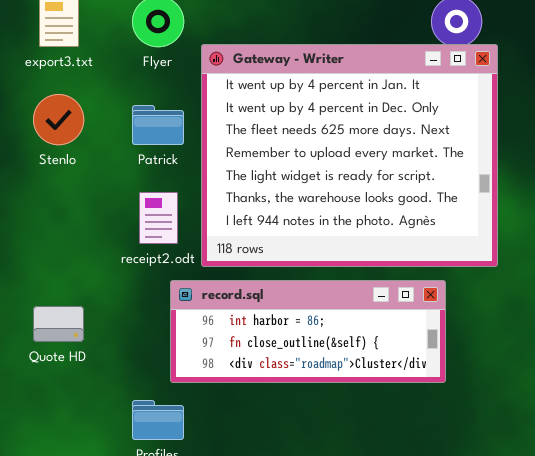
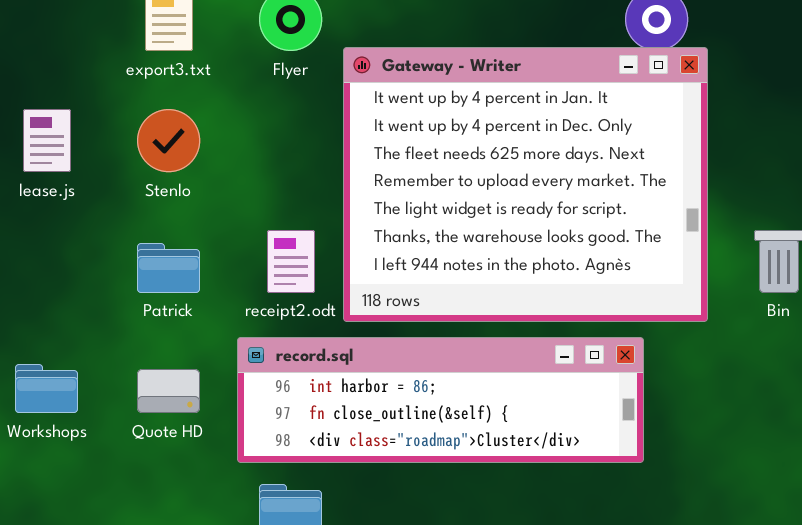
Patrick: [132,105,184,145] -> [137,243,200,293], moved
record.sql: [170,280,446,383] -> [237,337,644,463], resized

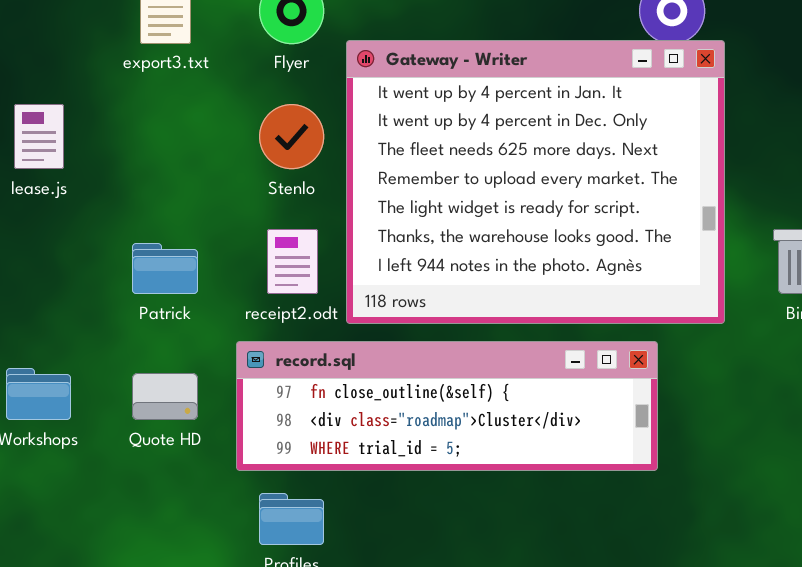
Stenlo: [137,109,200,172] -> [259,104,324,169], moved
record.sql: [237,337,644,463] -> [236,341,658,471], scrolled down 1 row

